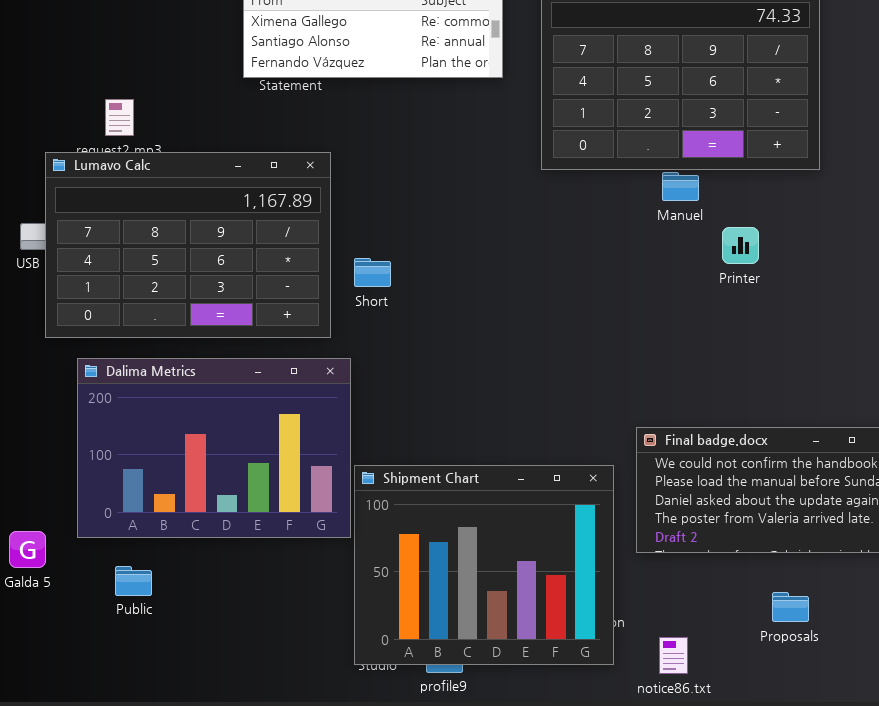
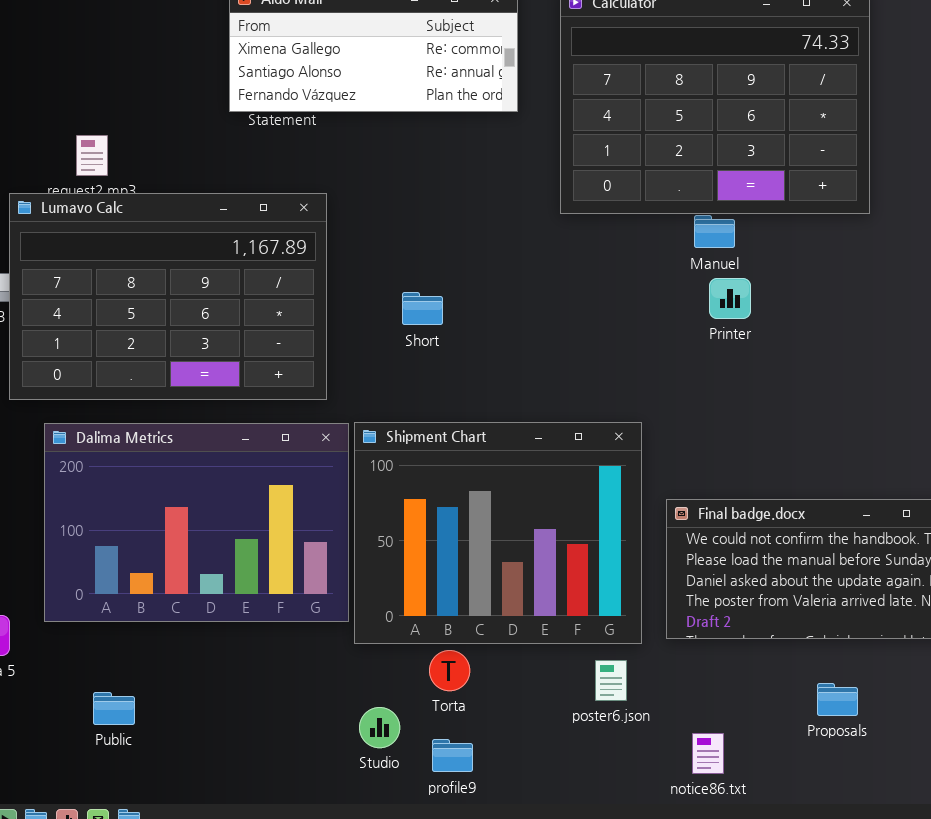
Printer: [722,227,759,264] -> [709,278,751,319], moved
Short: [354,258,391,287] -> [402,292,443,325], moved
Shipment Chart: [354,465,614,665] -> [354,422,642,644], moved
Public: [115,566,152,596] -> [93,692,135,725], moved

